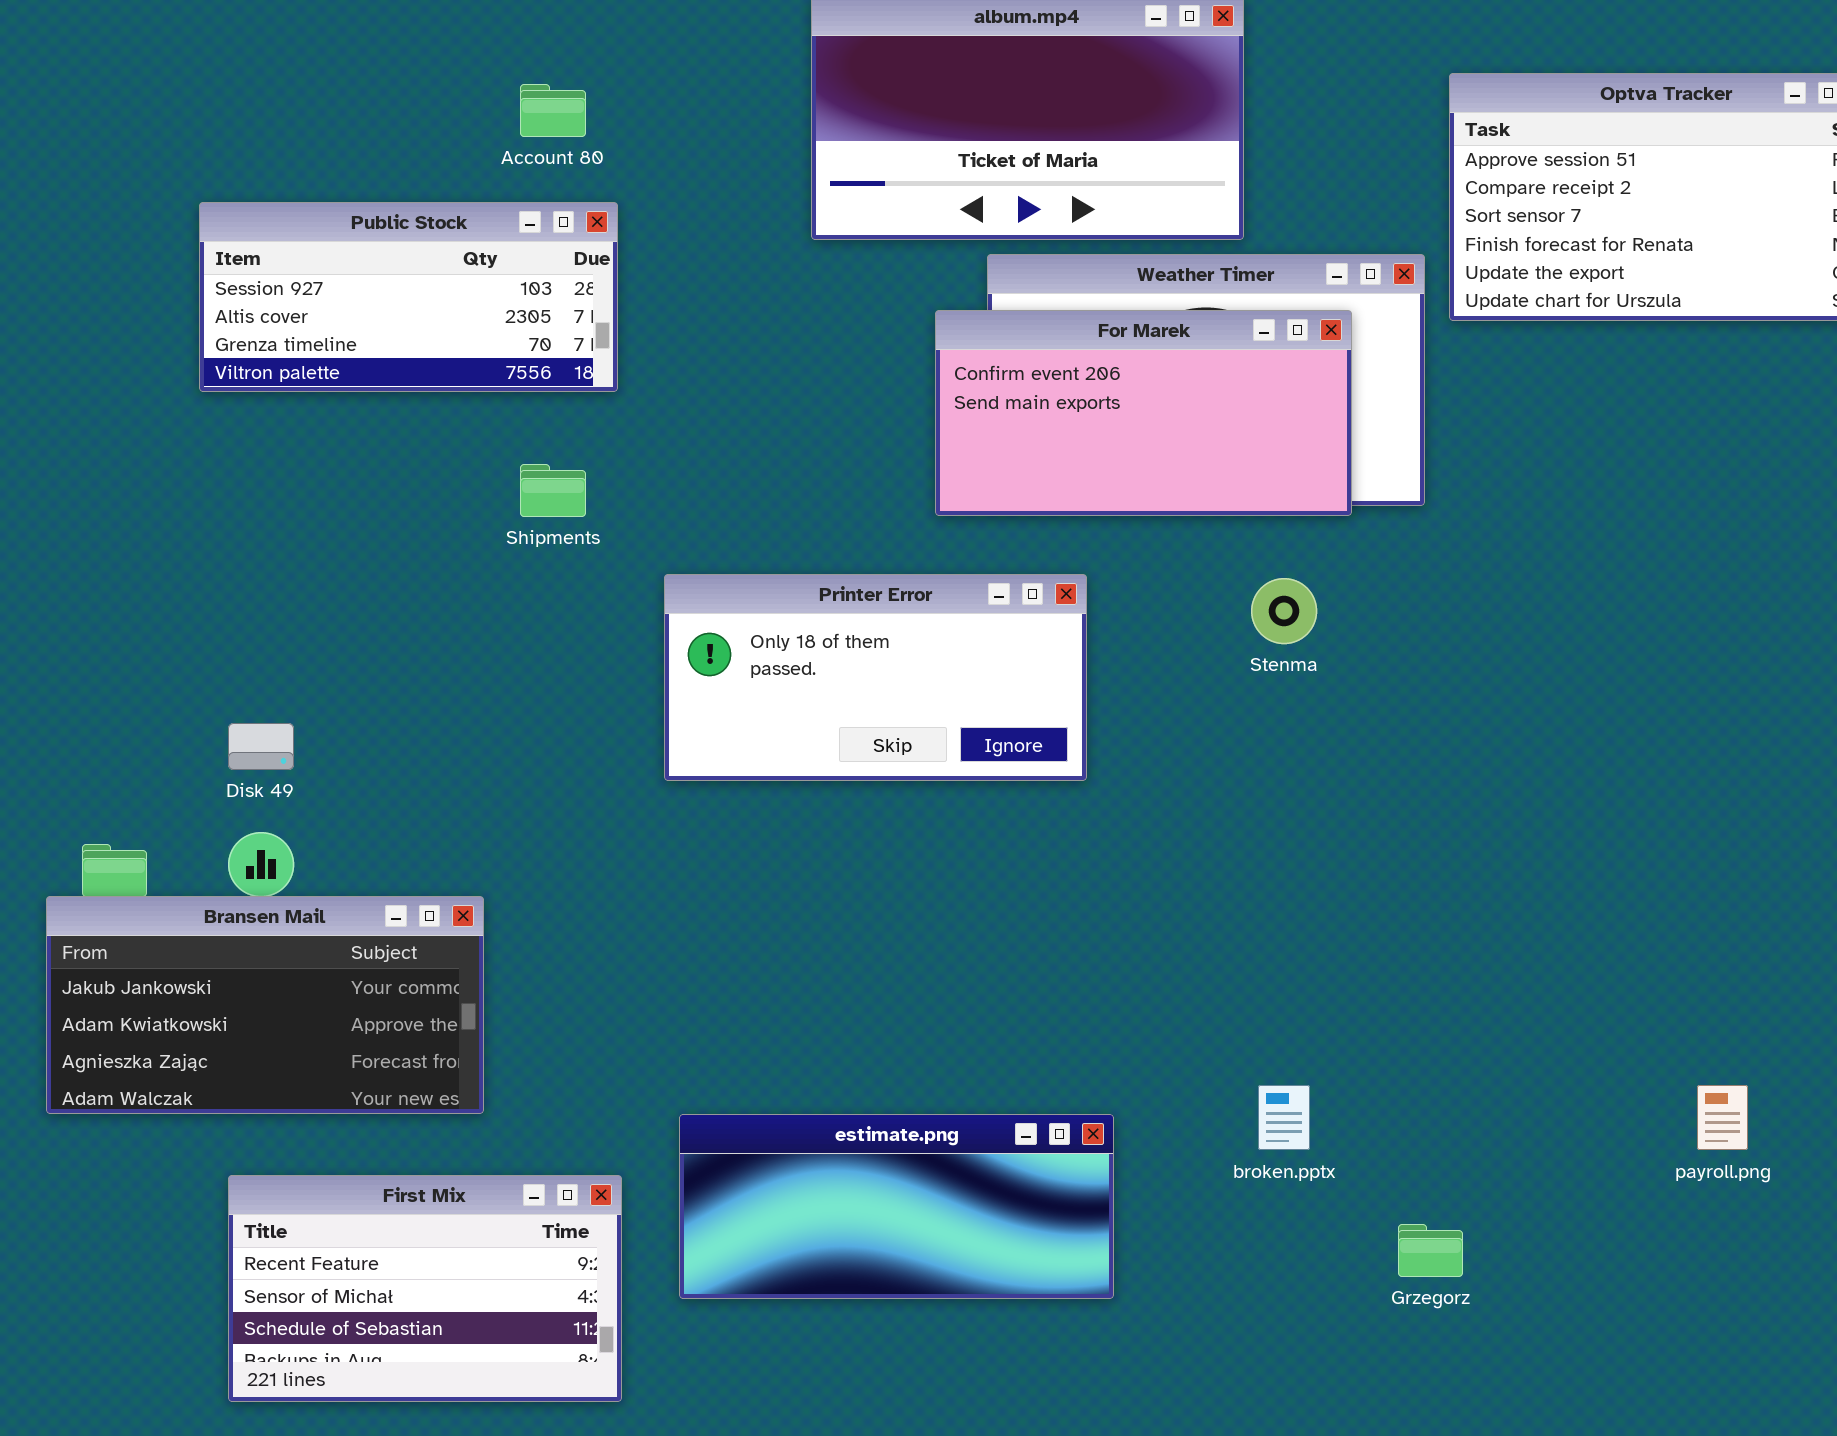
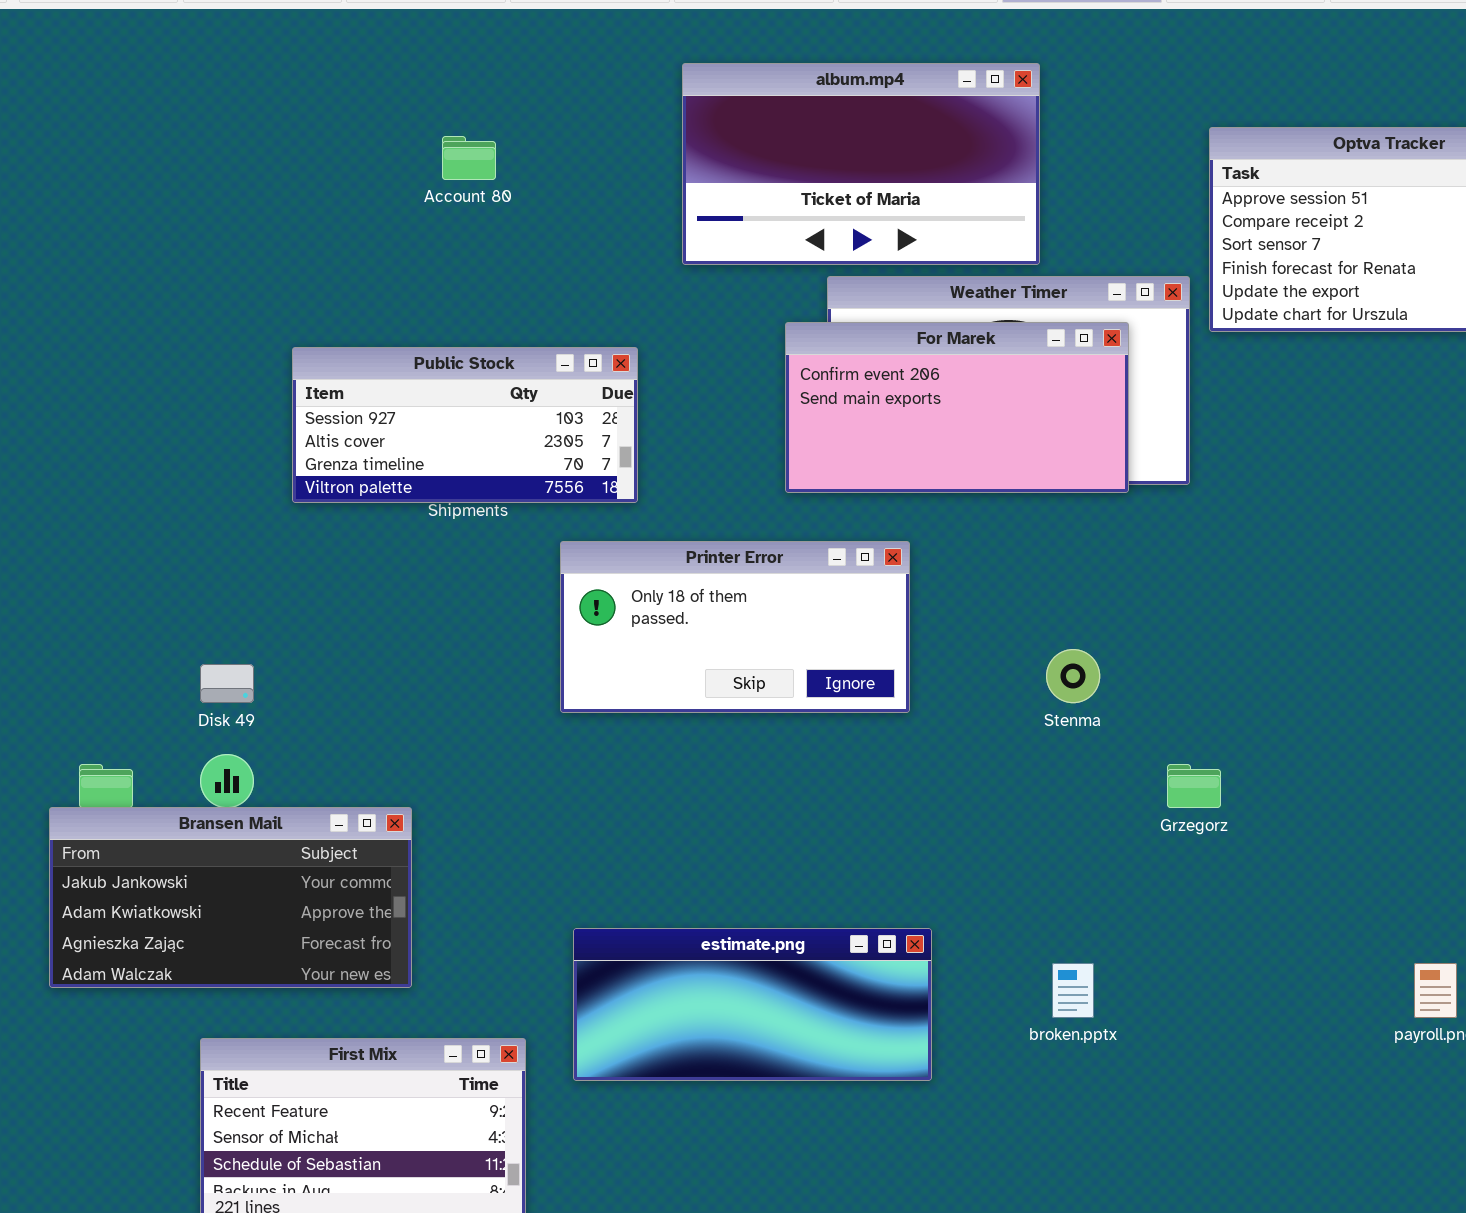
Public Stock: [199,202,618,392] -> [292,347,638,503], moved
Stenma: [1251,578,1317,644] -> [1046,649,1100,703], moved
estimate.png: [679,1114,1114,1299] -> [573,928,932,1081], moved
Grzegorz: [1398,1224,1463,1277] -> [1167,764,1221,808], moved

